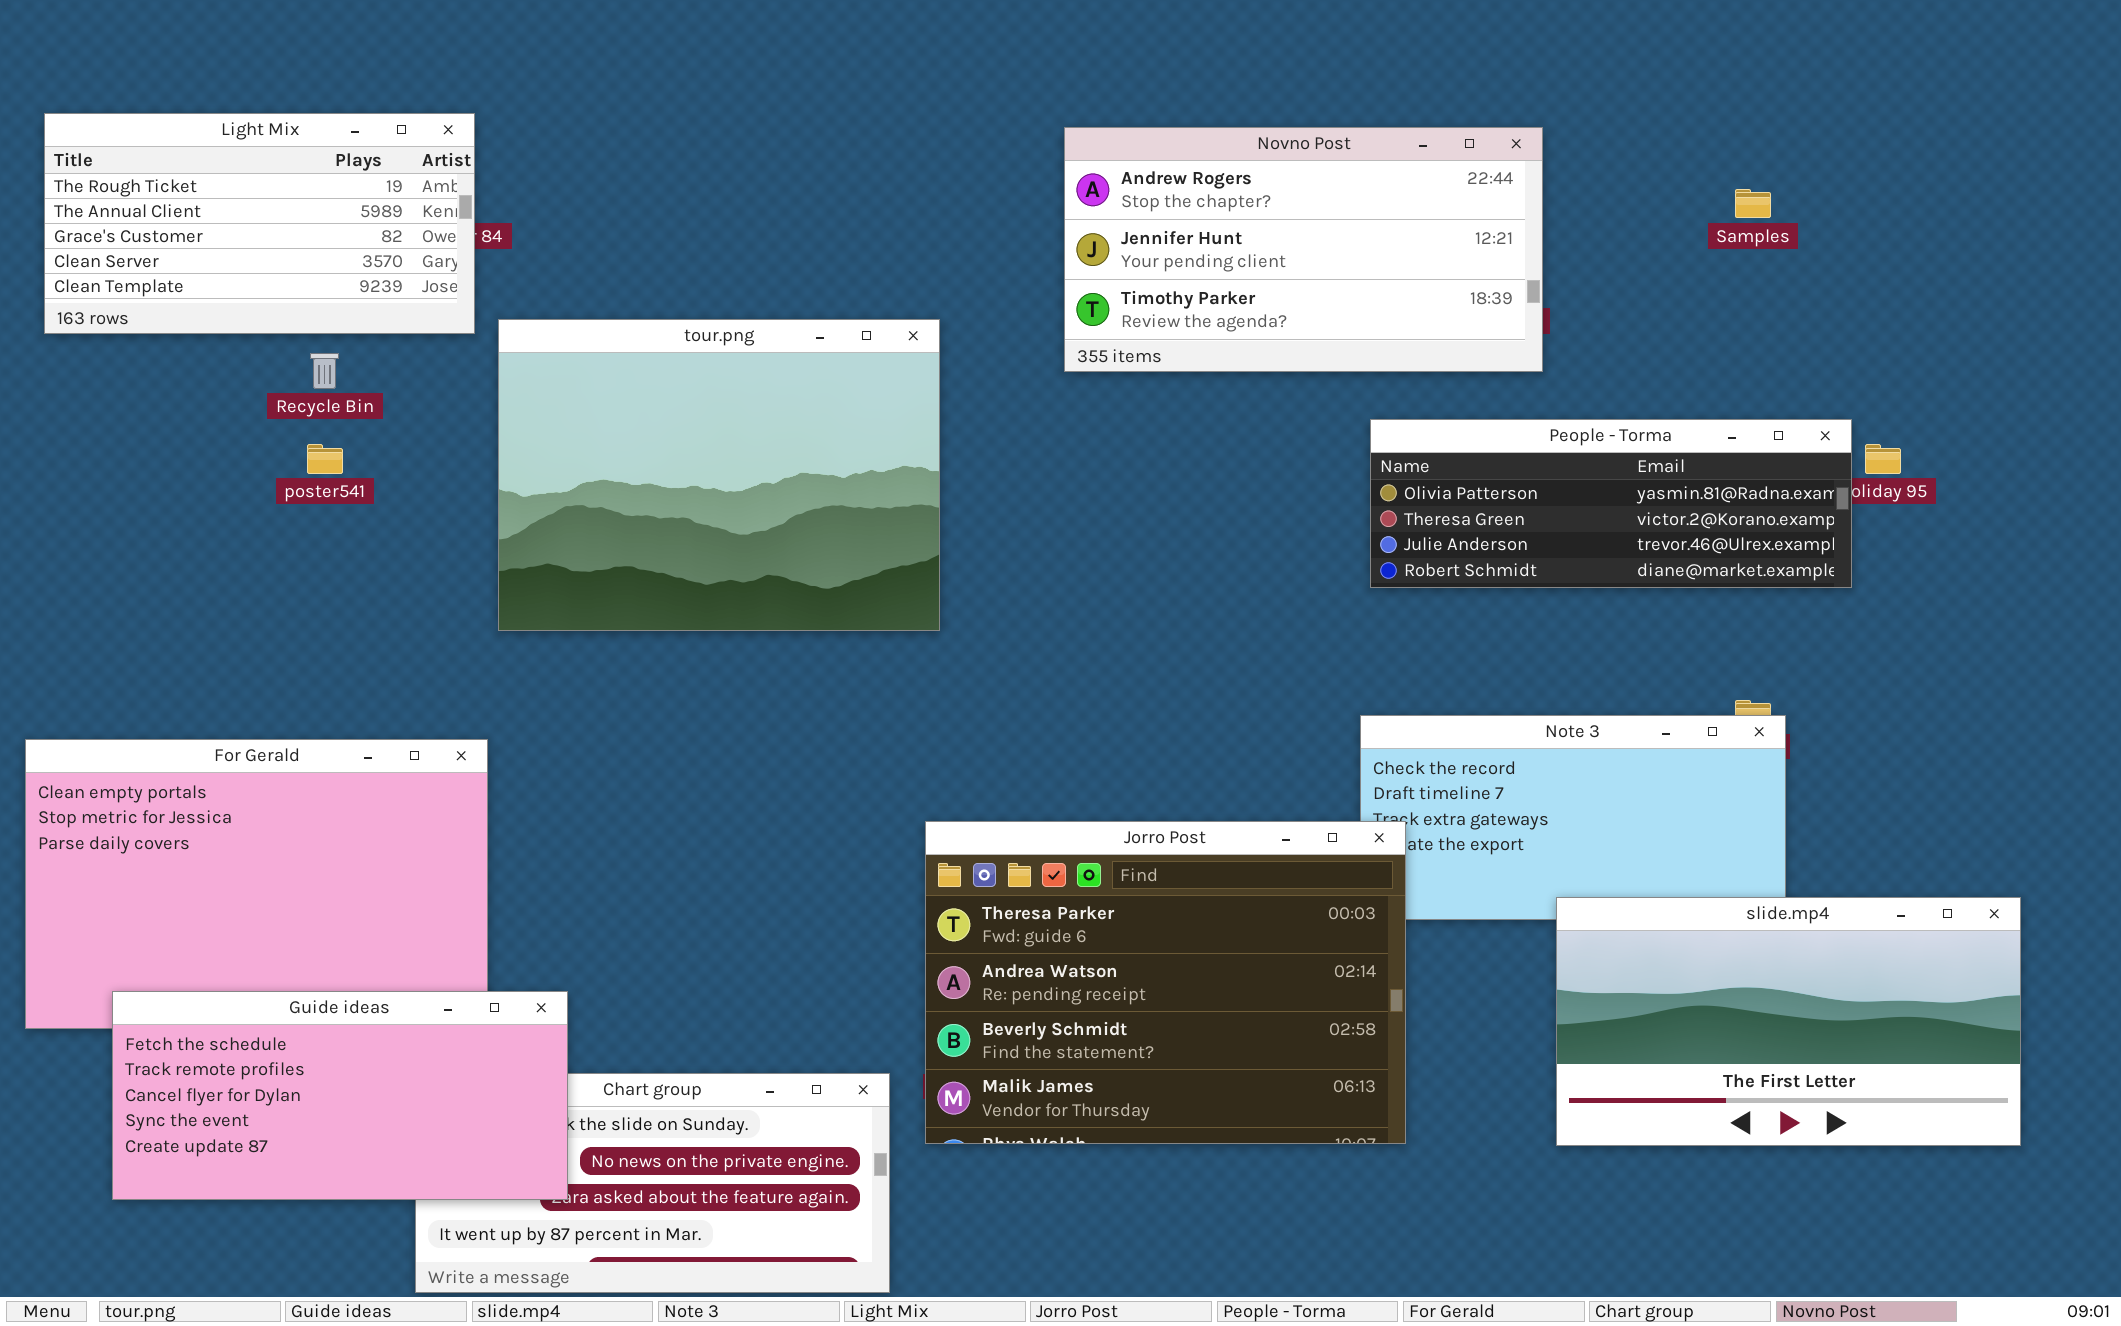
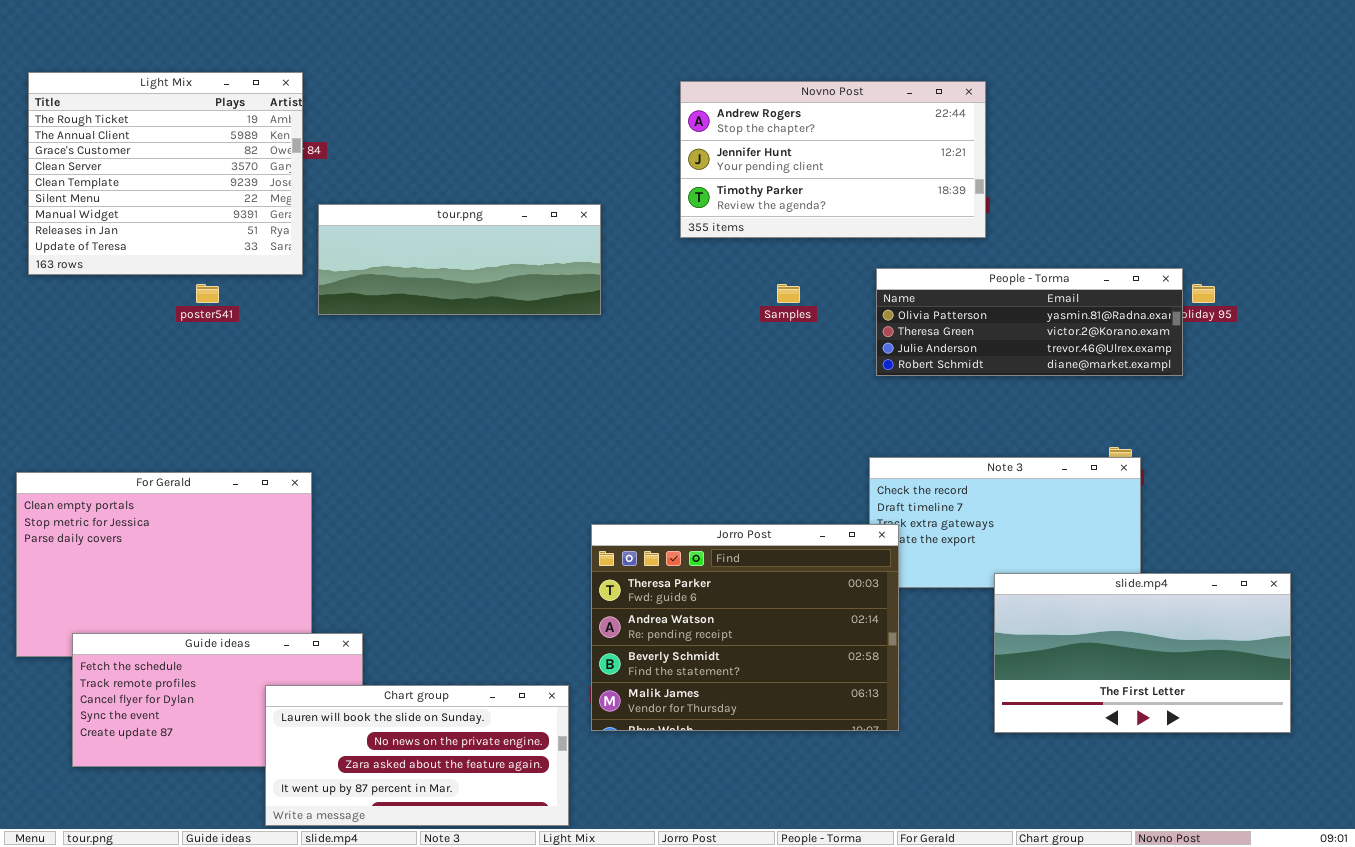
Light Mix: [44,113,475,334] -> [28,72,303,275], resized
Samples: [1735,189,1771,218] -> [777,284,800,303], moved
tour.png: [498,319,940,631] -> [318,204,601,315], resized
Chart group: [415,1073,890,1293] -> [265,685,569,826], raised

